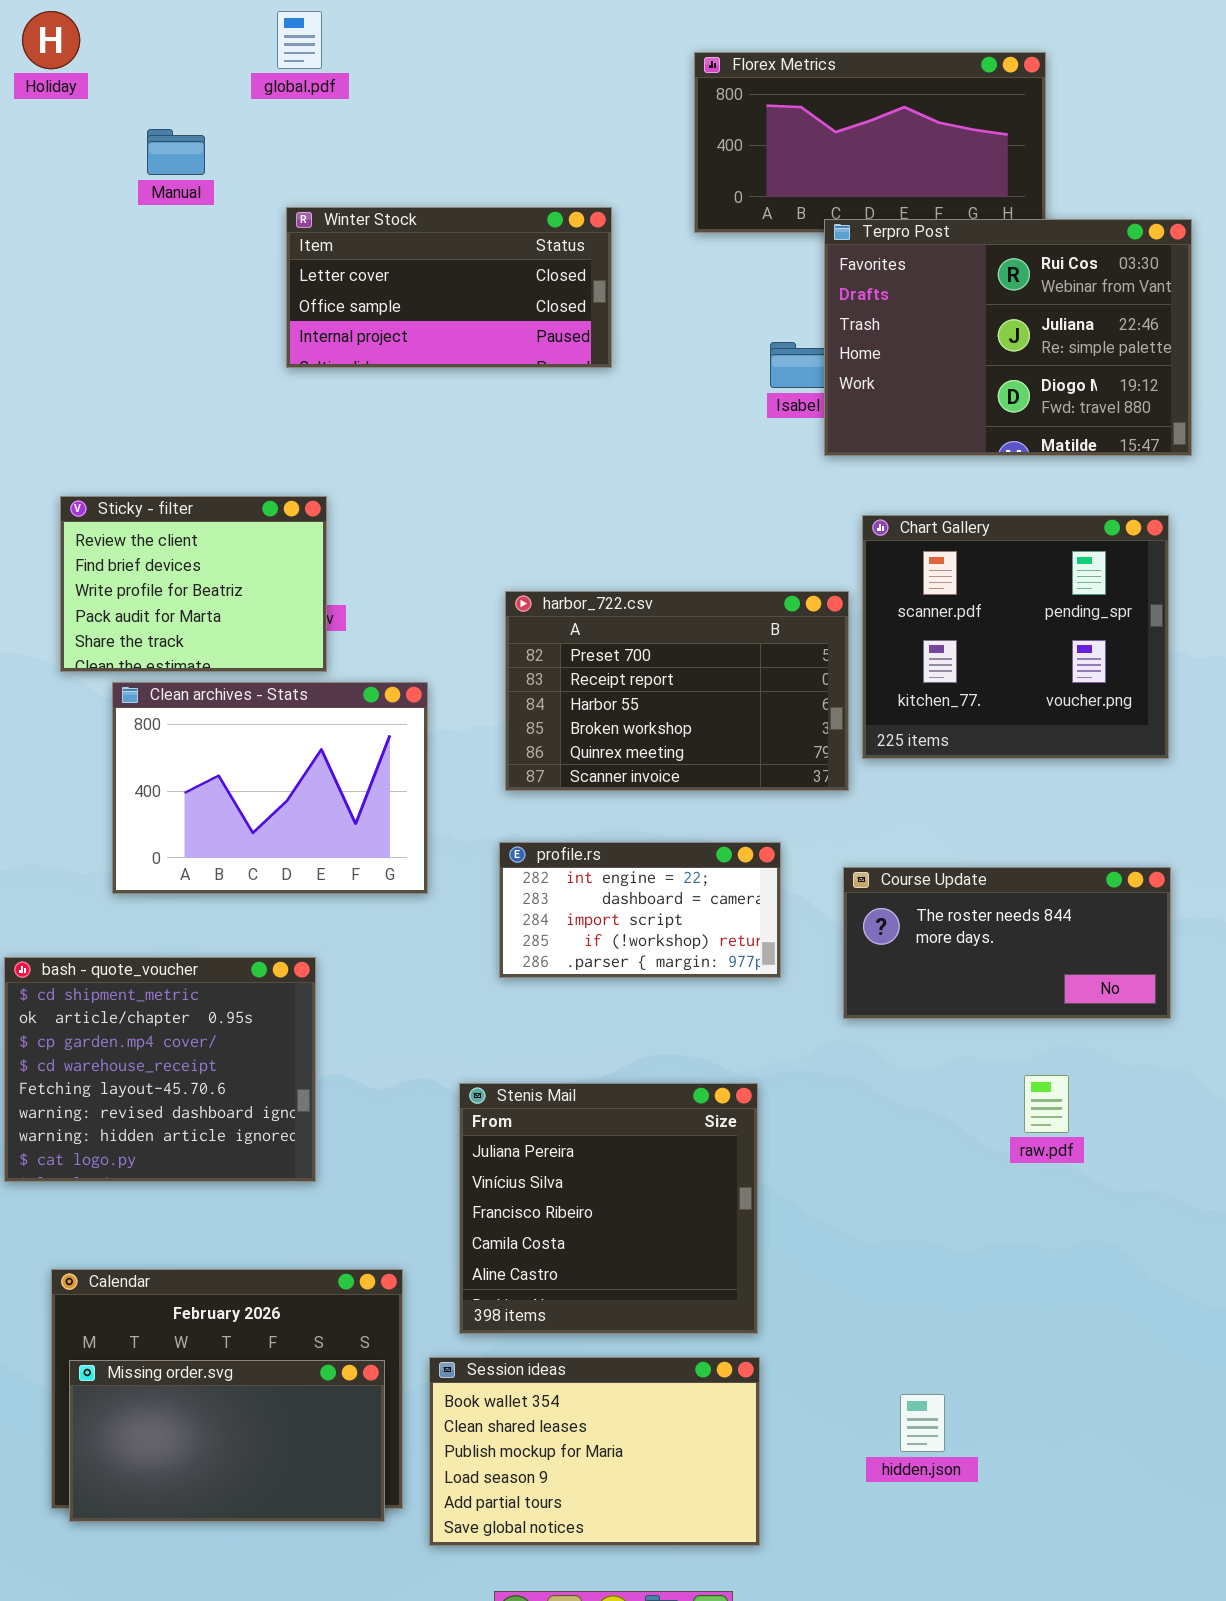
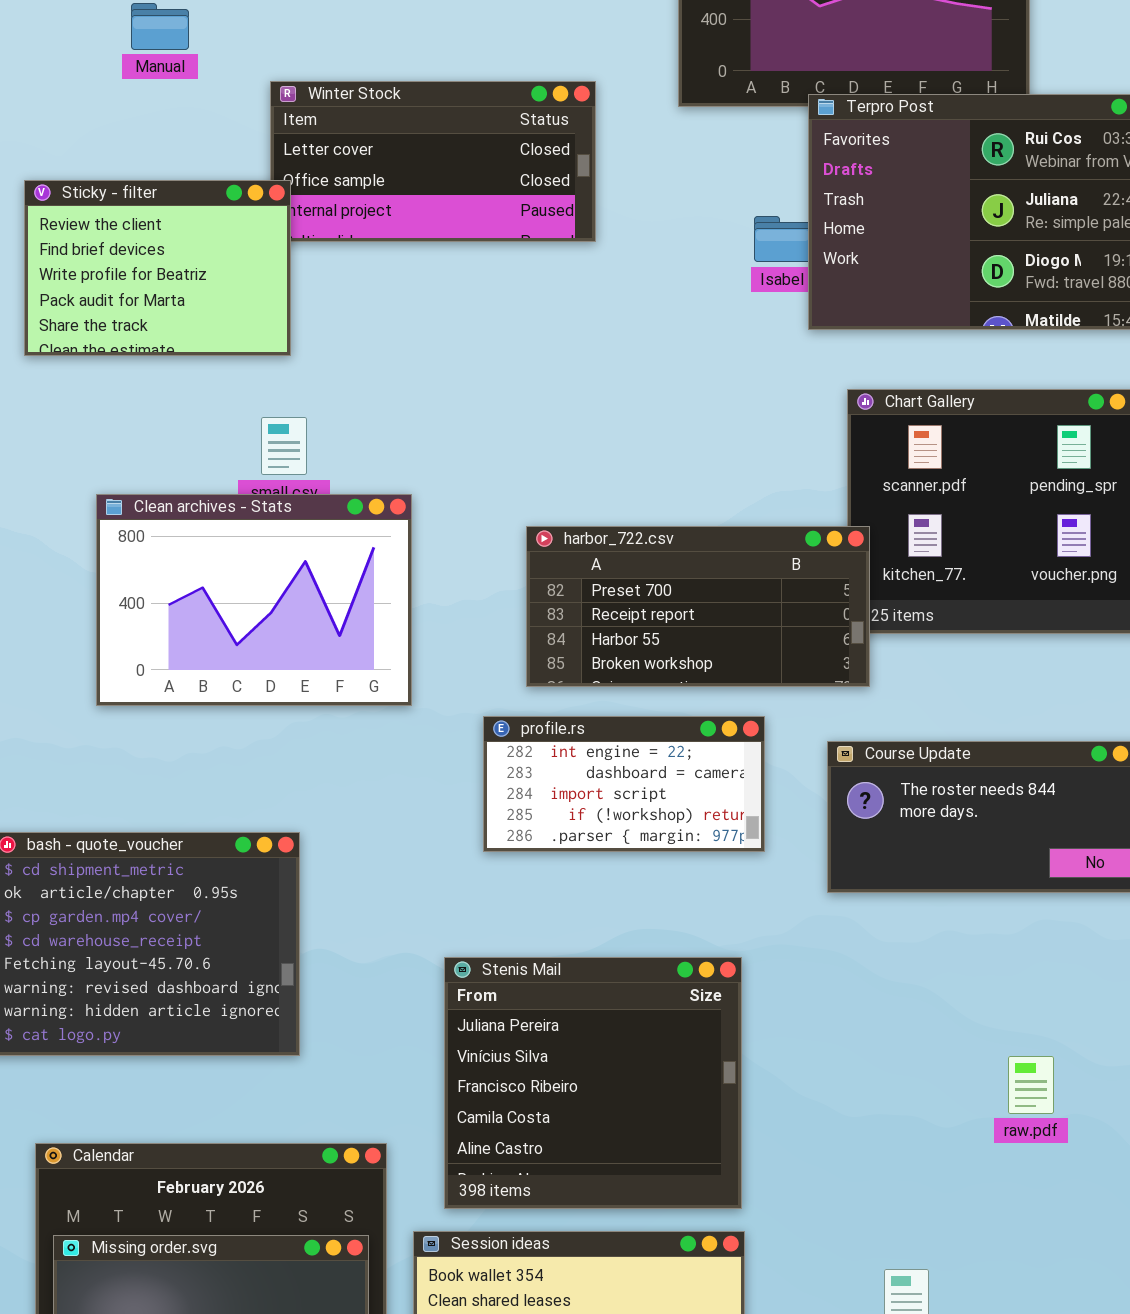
Sticky - filter: [60,496,327,672] -> [24,180,291,356], moved
harbor_722.csv: [505,591,849,791] -> [526,526,870,687], moved, resized
Clean archives - Stats: [112,682,428,894] -> [96,494,412,706], moved
raw.pdf: [1024,1075,1069,1133] -> [1008,1056,1054,1114], moved

